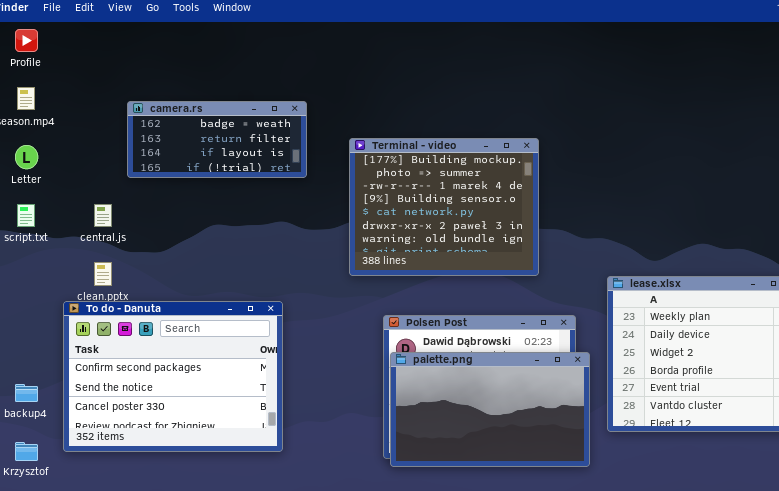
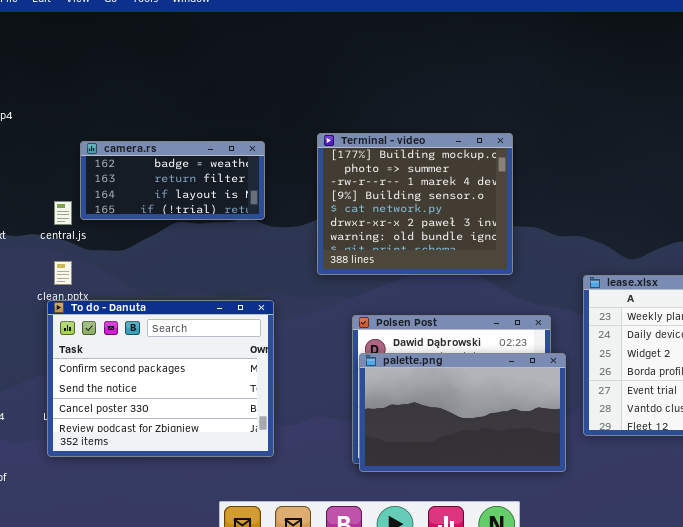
camera.rs: [127,101,307,178] -> [80,141,265,220], moved
To do - Danuta: [63,301,283,452] -> [47,300,274,457], moved

